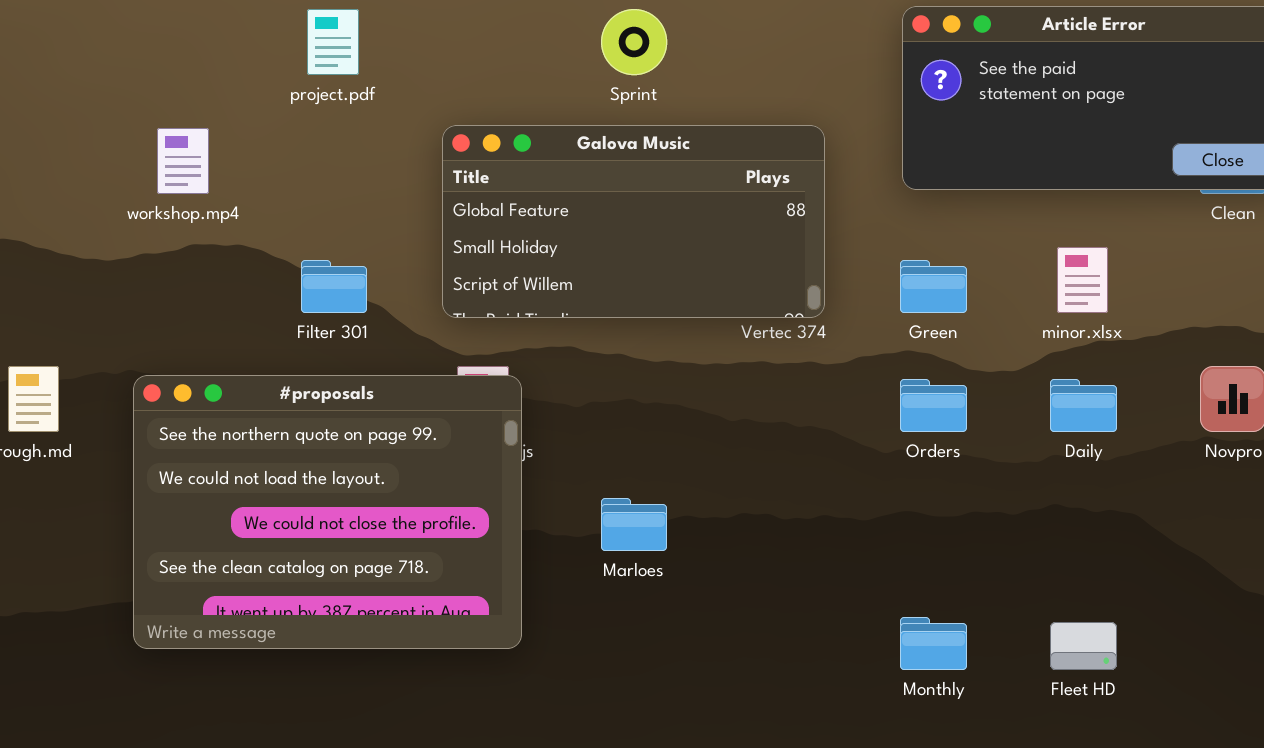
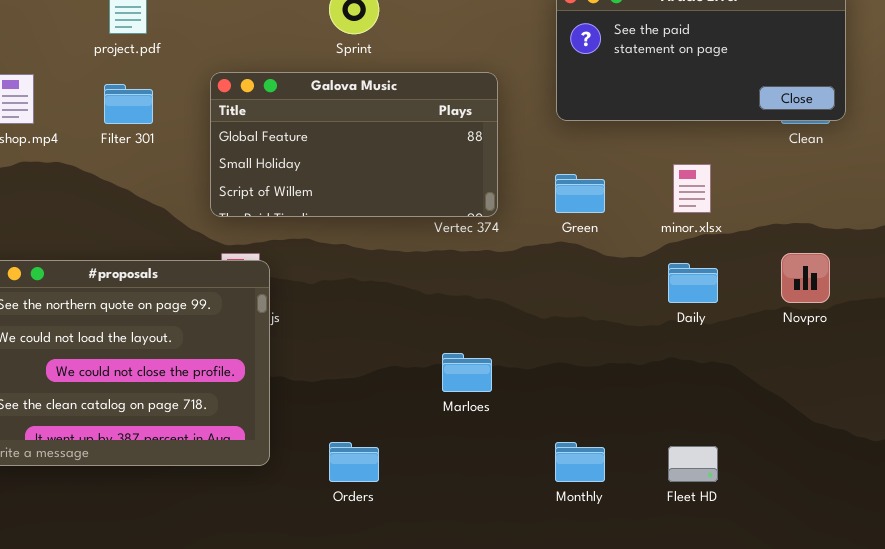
Filter 301: [301,260,367,313] -> [104,84,153,124], moved
Orders: [900,379,967,432] -> [329,442,379,482], moved
Marloes: [601,498,667,551] -> [442,353,492,392], moved

